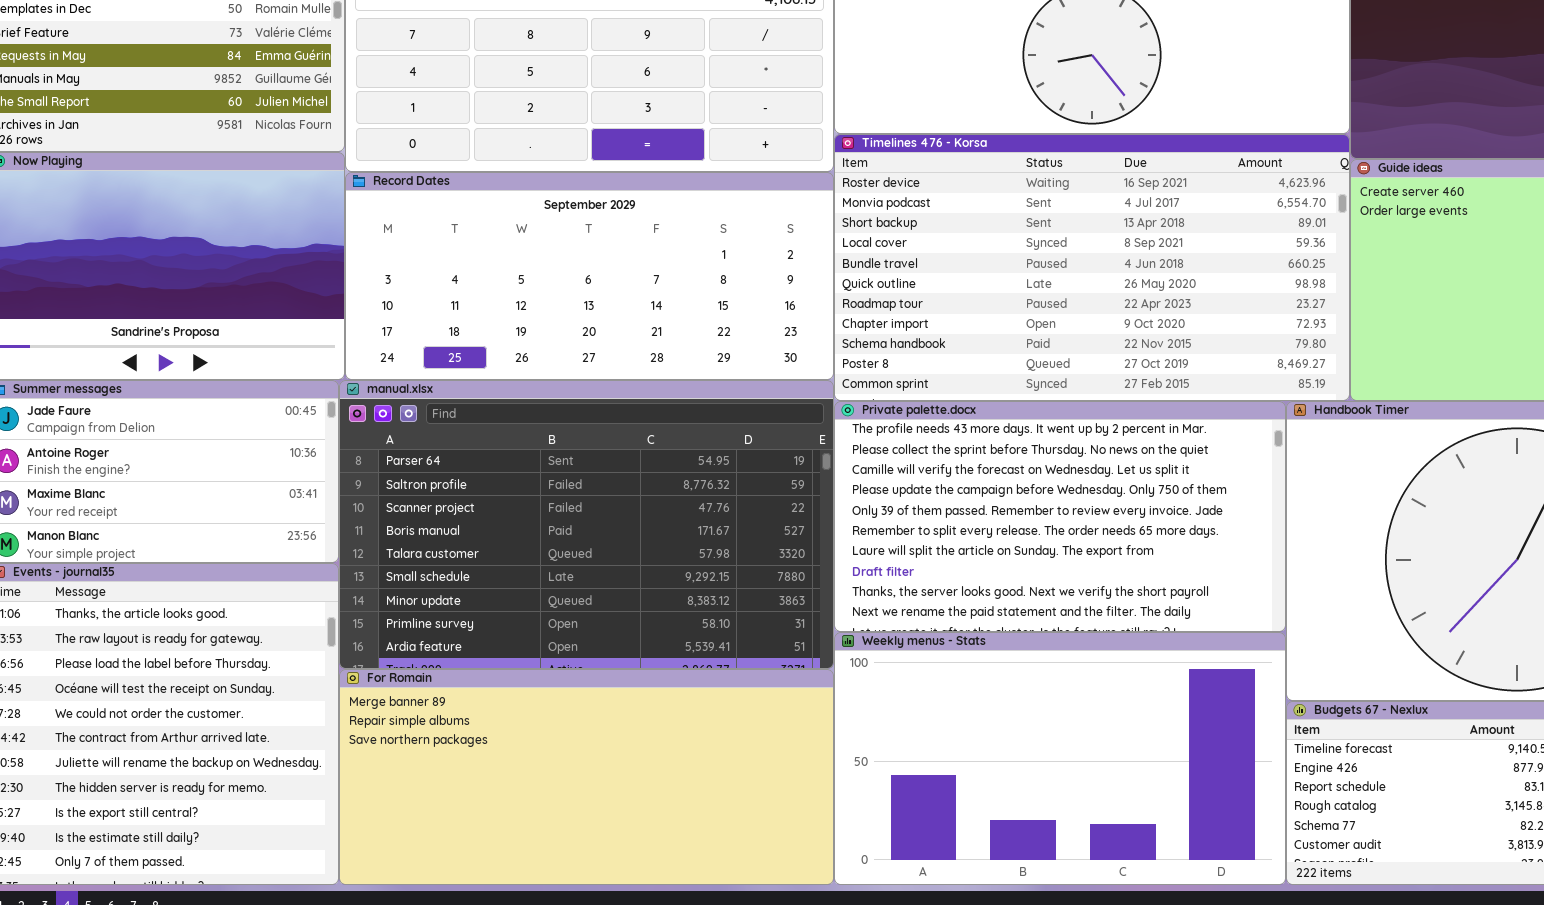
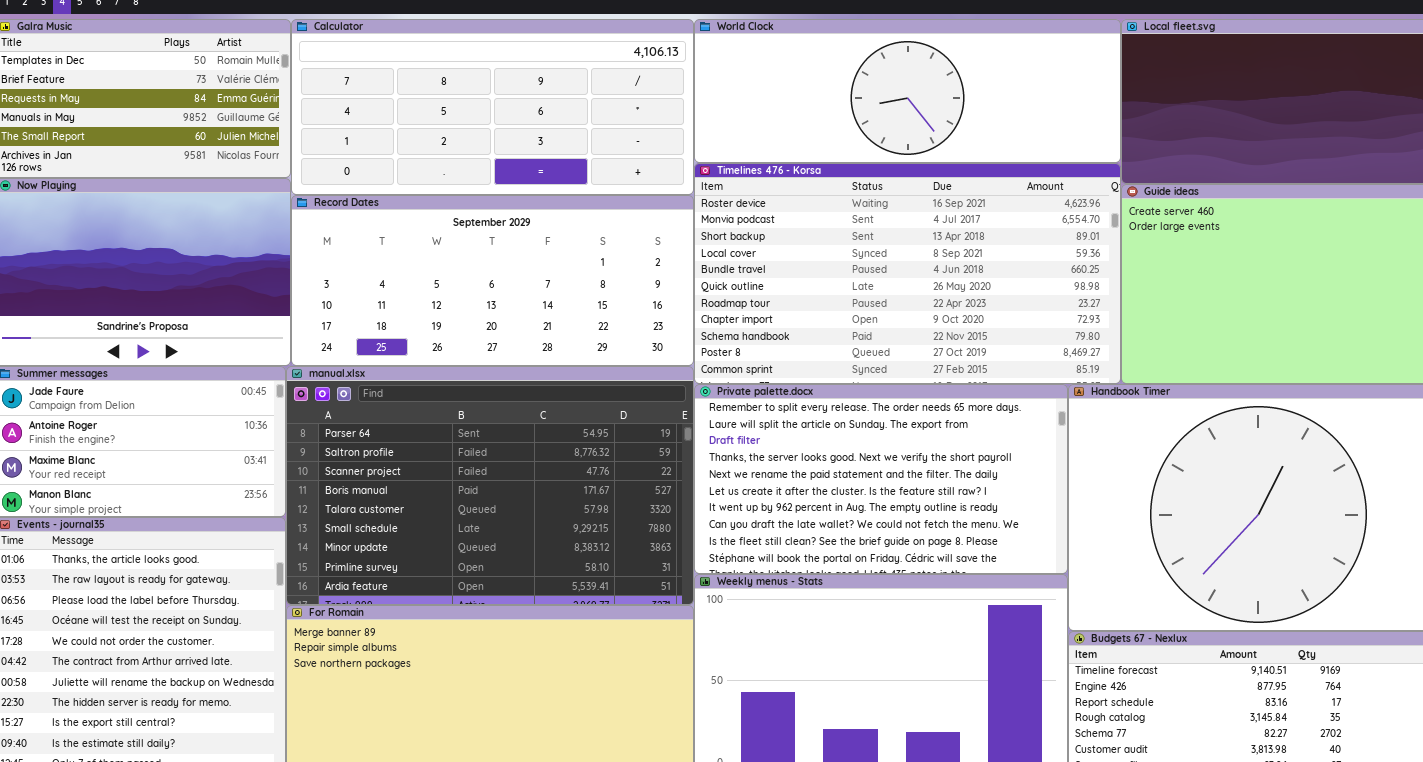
Private palette.docx: [834,401,1286,632] -> [694,384,1068,574], scrolled down 5 rows

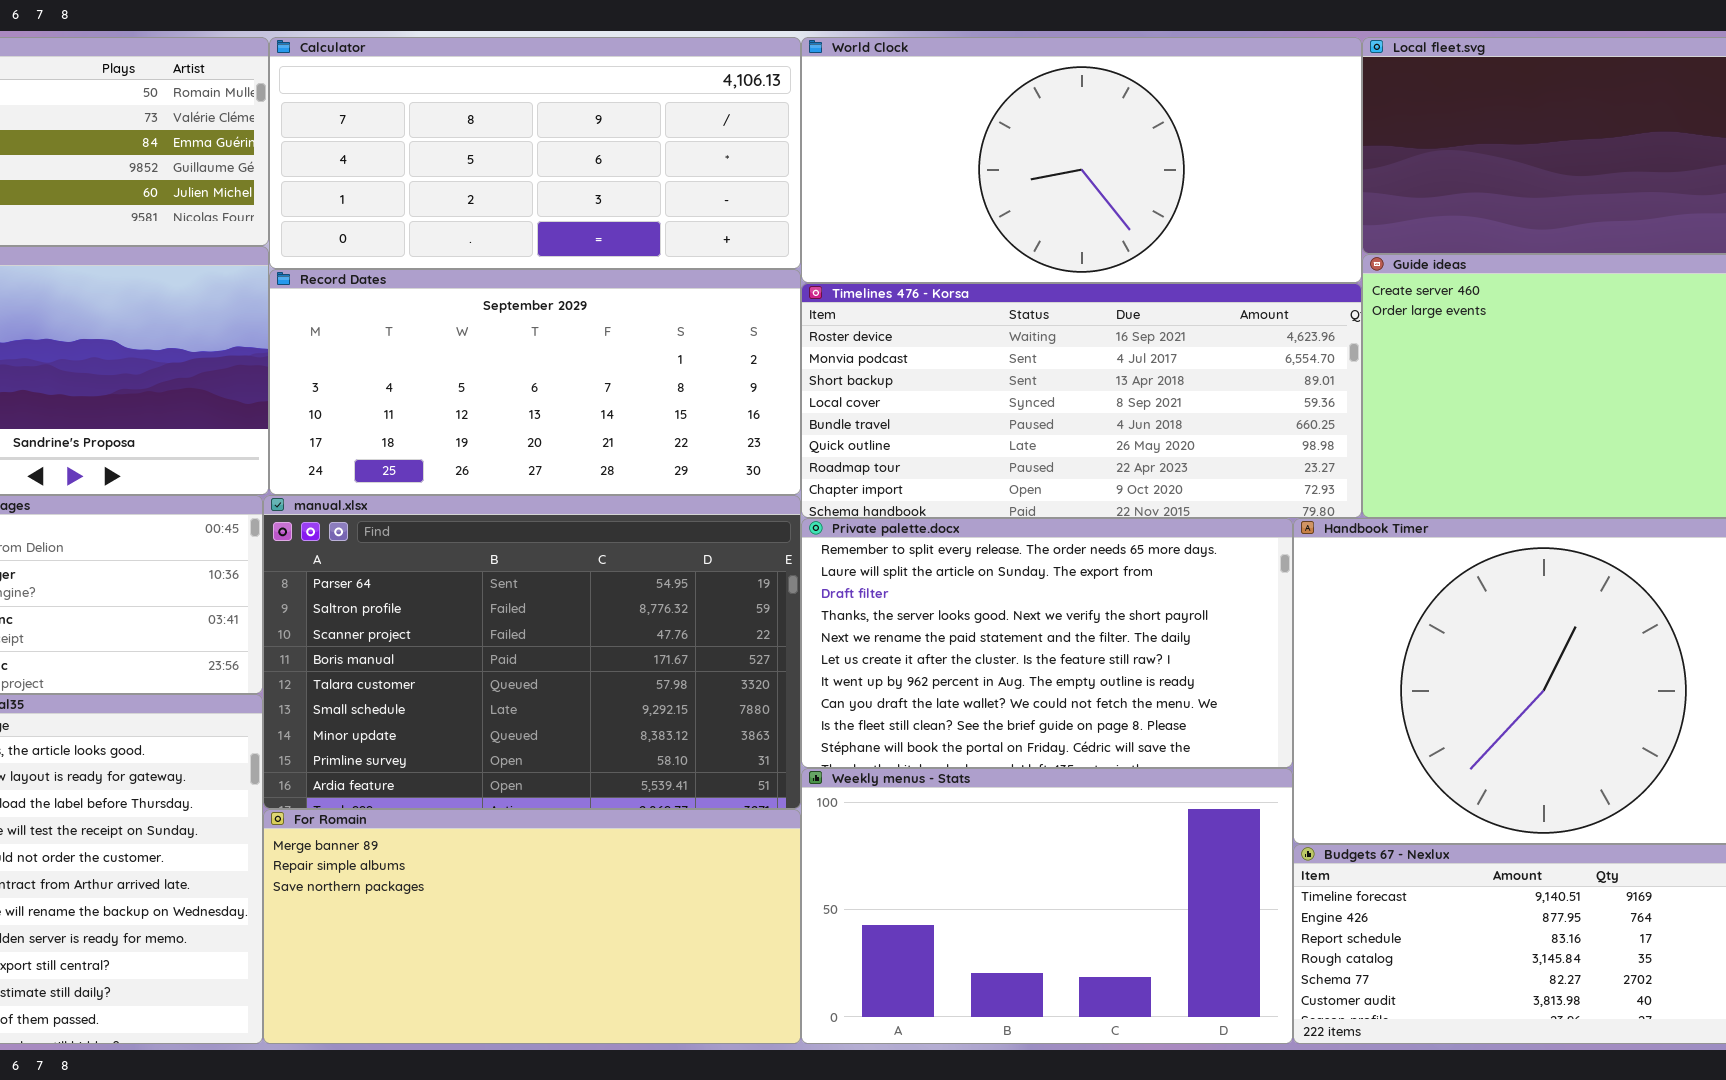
World Clock: [694,19,1121,163] -> [801,37,1362,283], resized
Timelines 476 - Korsa: [694,163,1121,384] -> [801,283,1362,518], resized

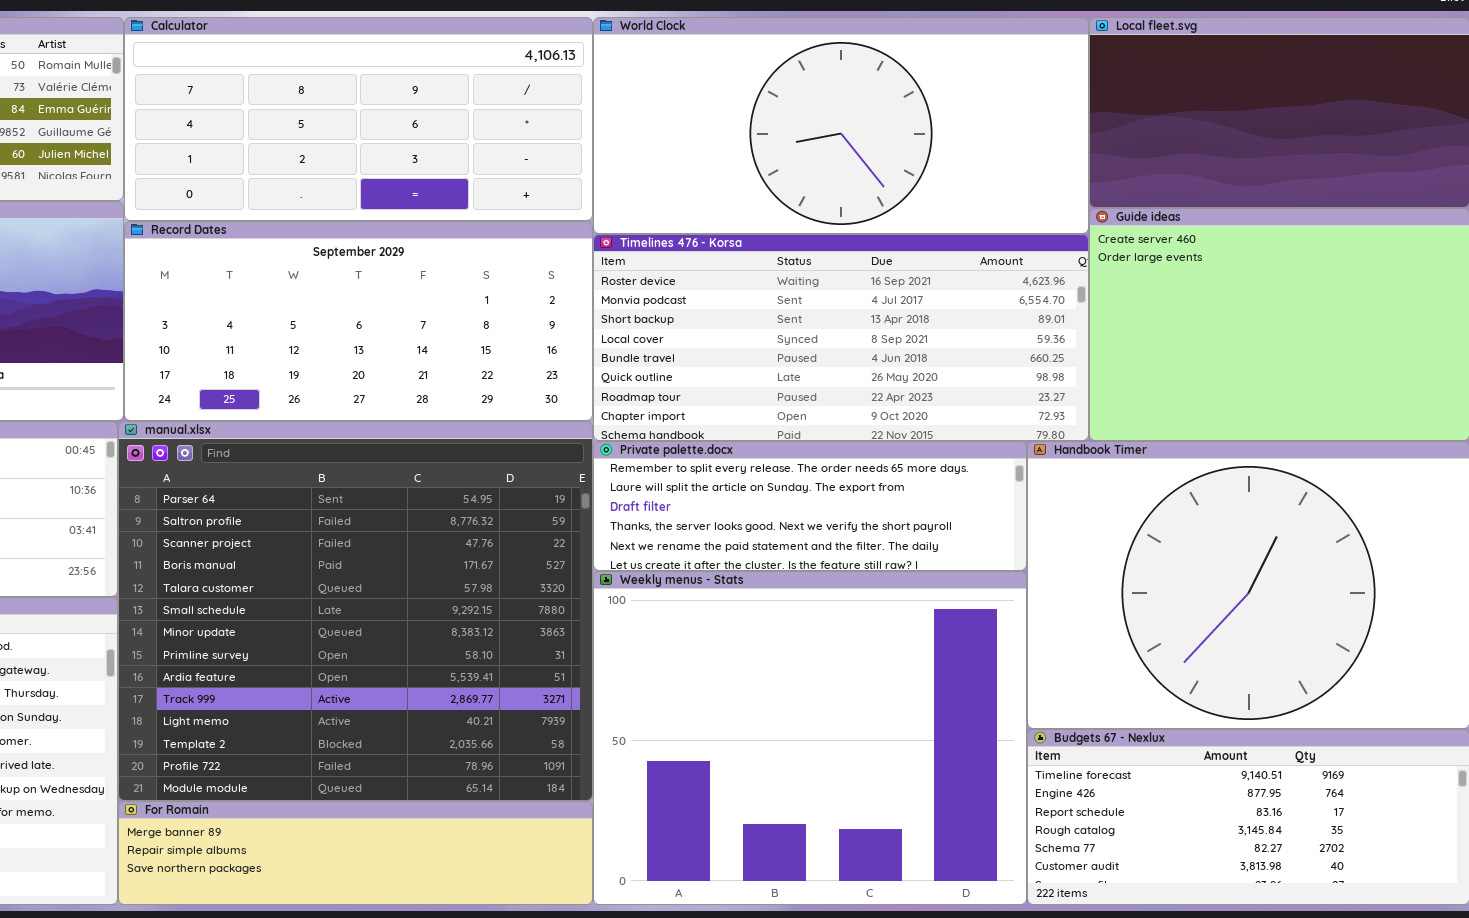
manual.xlsx: [263,495,801,809] -> [118,421,593,801], resized
Private palette.docx: [801,518,1293,768] -> [593,441,1027,571], resized
Weekly menus - Stats: [801,768,1293,1044] -> [593,571,1027,905], resized
For Romain: [263,809,801,1044] -> [118,801,593,905], resized

